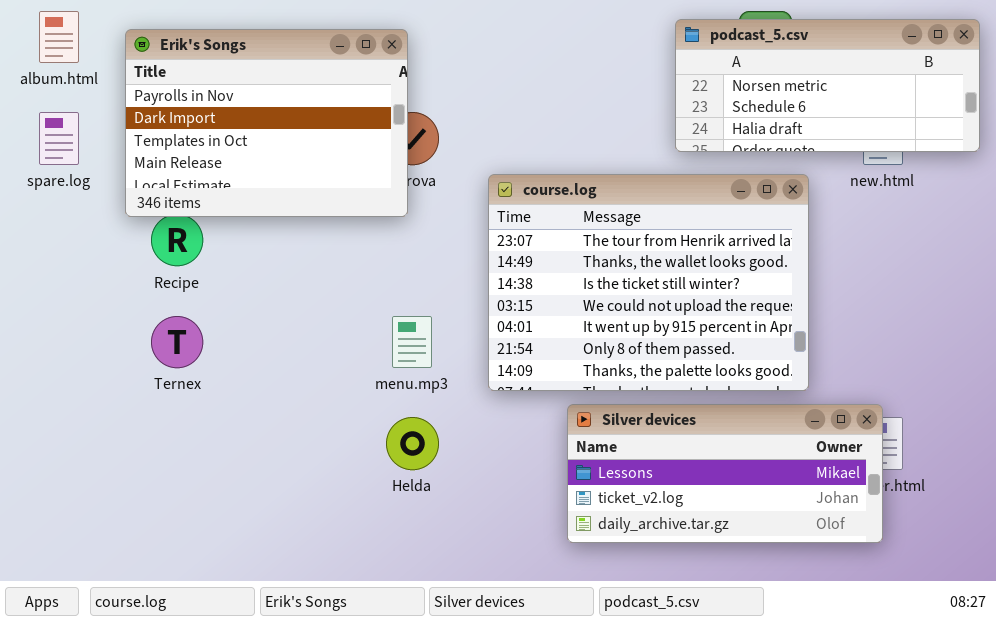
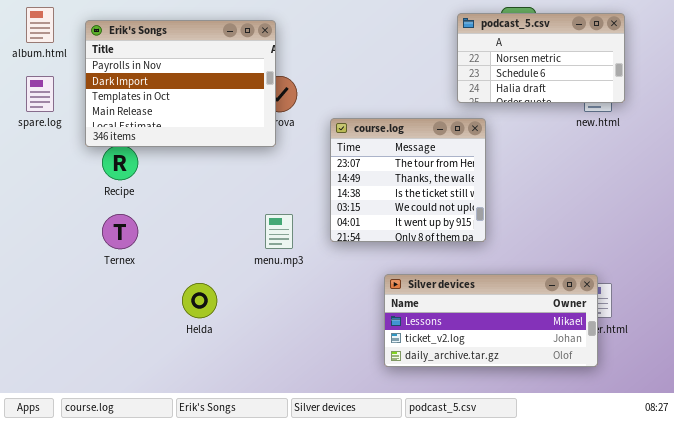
podcast_5.csv: [675,19,980,152] -> [457,13,625,103], resized
course.log: [488,174,809,391] -> [330,118,486,242], resized
Helda: [386,417,439,470] -> [182,283,217,318], moved

